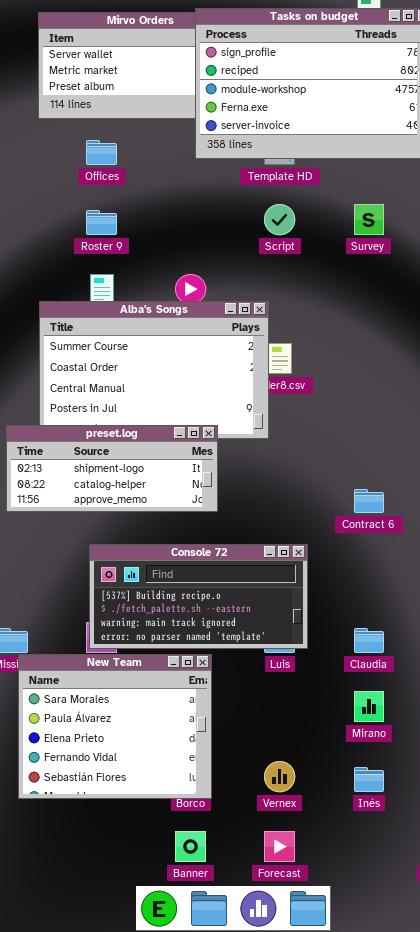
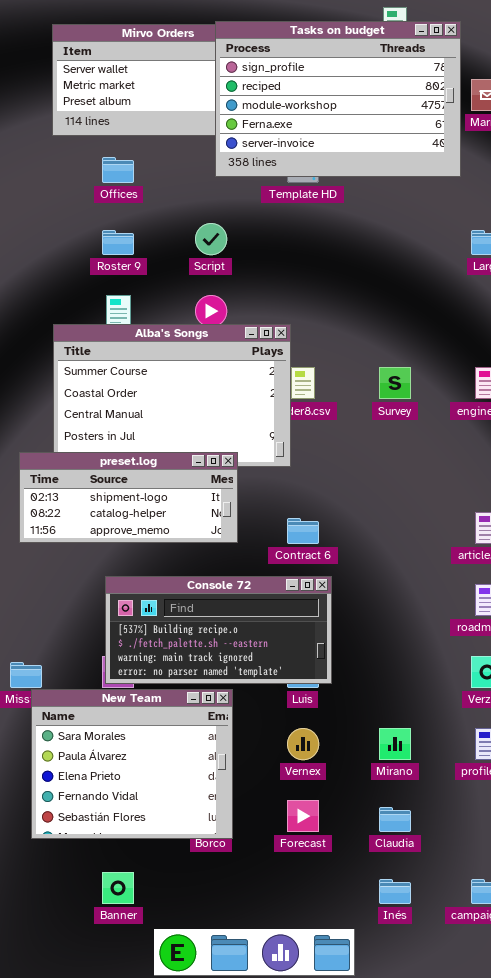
Script: [264,204,295,235] -> [195,223,227,255], moved
Survey: [354,204,384,235] -> [379,367,411,399], moved
Contract 6: [354,489,384,513] -> [287,518,319,544], moved
Claudia: [354,628,384,653] -> [379,807,411,832], moved
Vernex: [264,761,295,792] -> [287,728,319,760], moved
Inés: [354,767,384,792] -> [379,879,411,904], moved
Banner: [175,831,206,862] -> [102,872,134,904], moved
Forecast: [264,831,295,862] -> [287,800,319,832], moved

